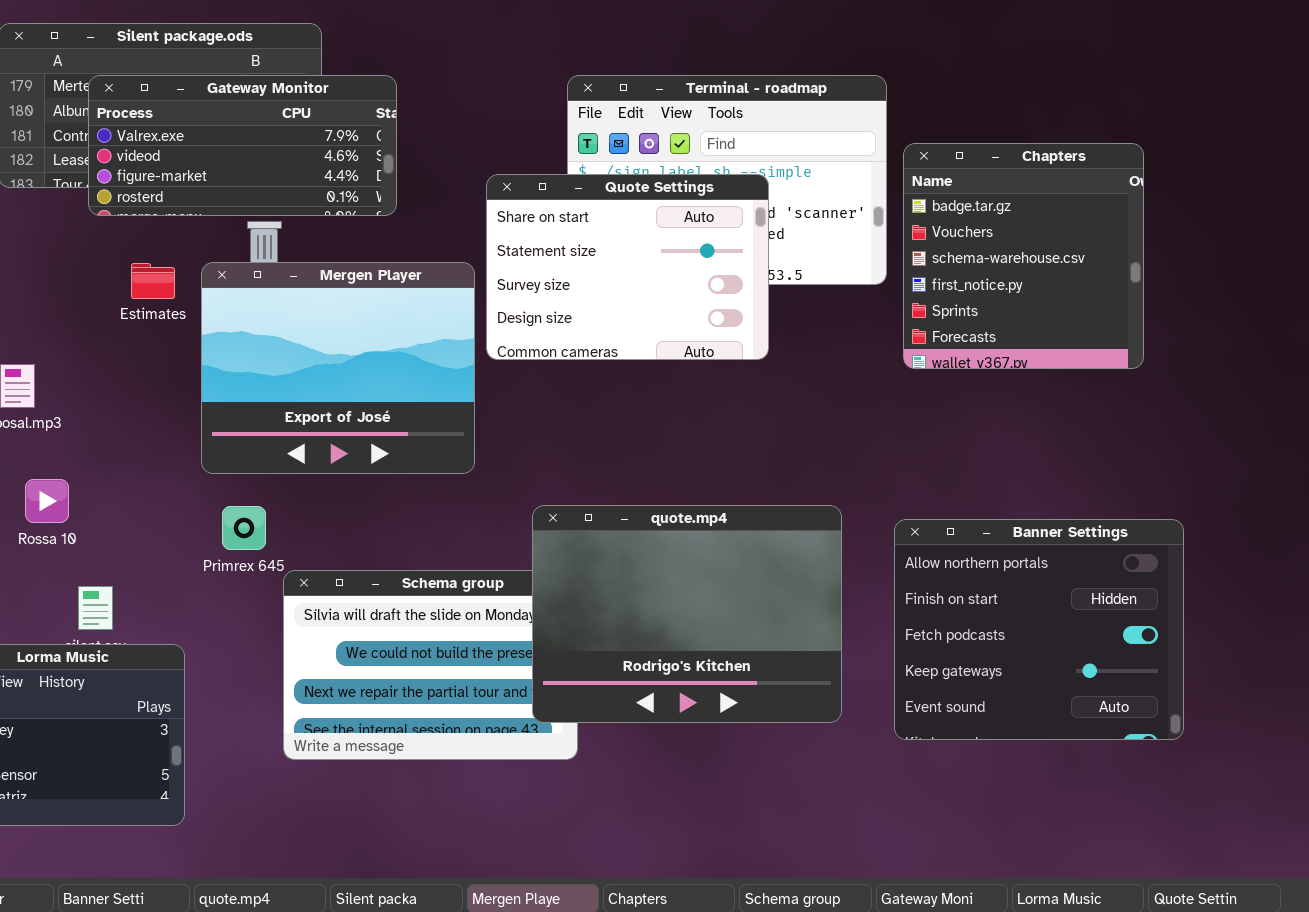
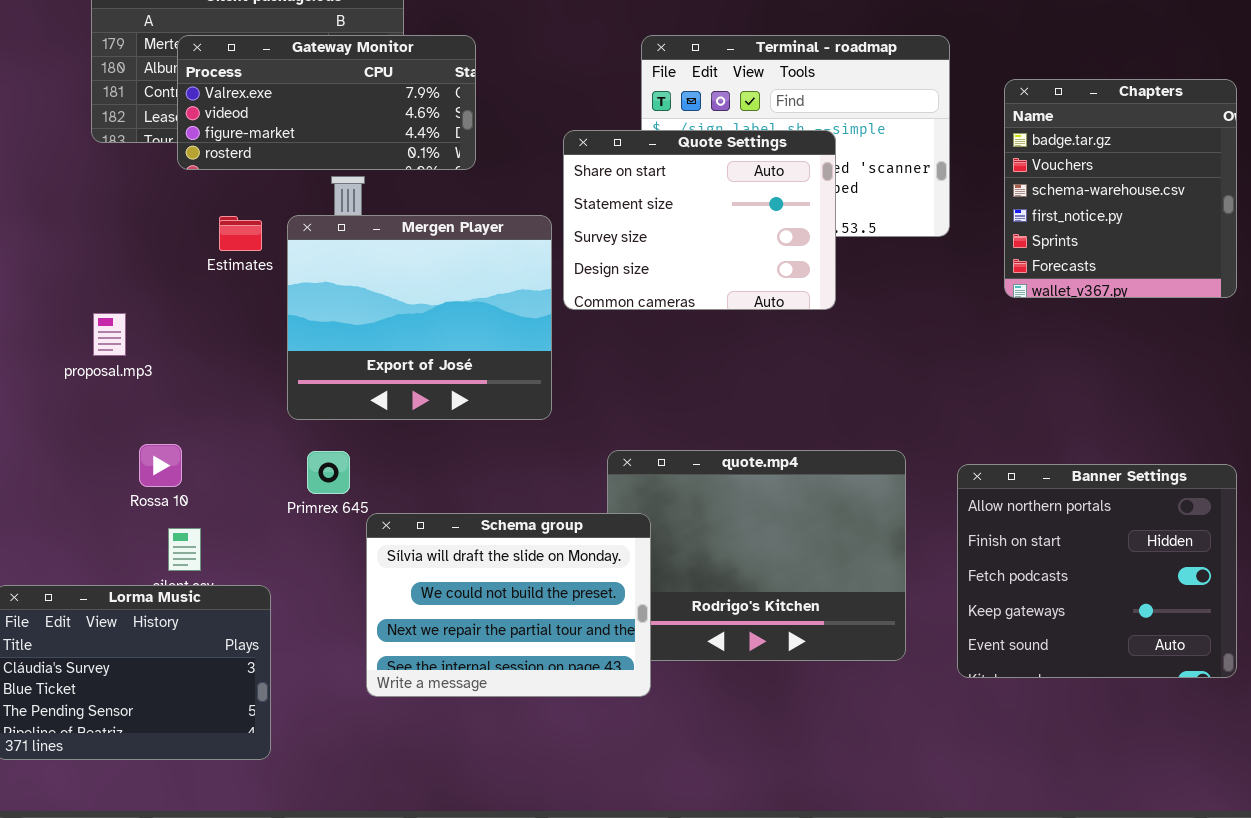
Chapters: [903,143,1144,369] -> [1004,79,1237,298], moved
Rossa 10: [25,479,69,523] -> [139,444,182,487], moved
Schema group: [283,570,578,760] -> [366,513,651,697], raised

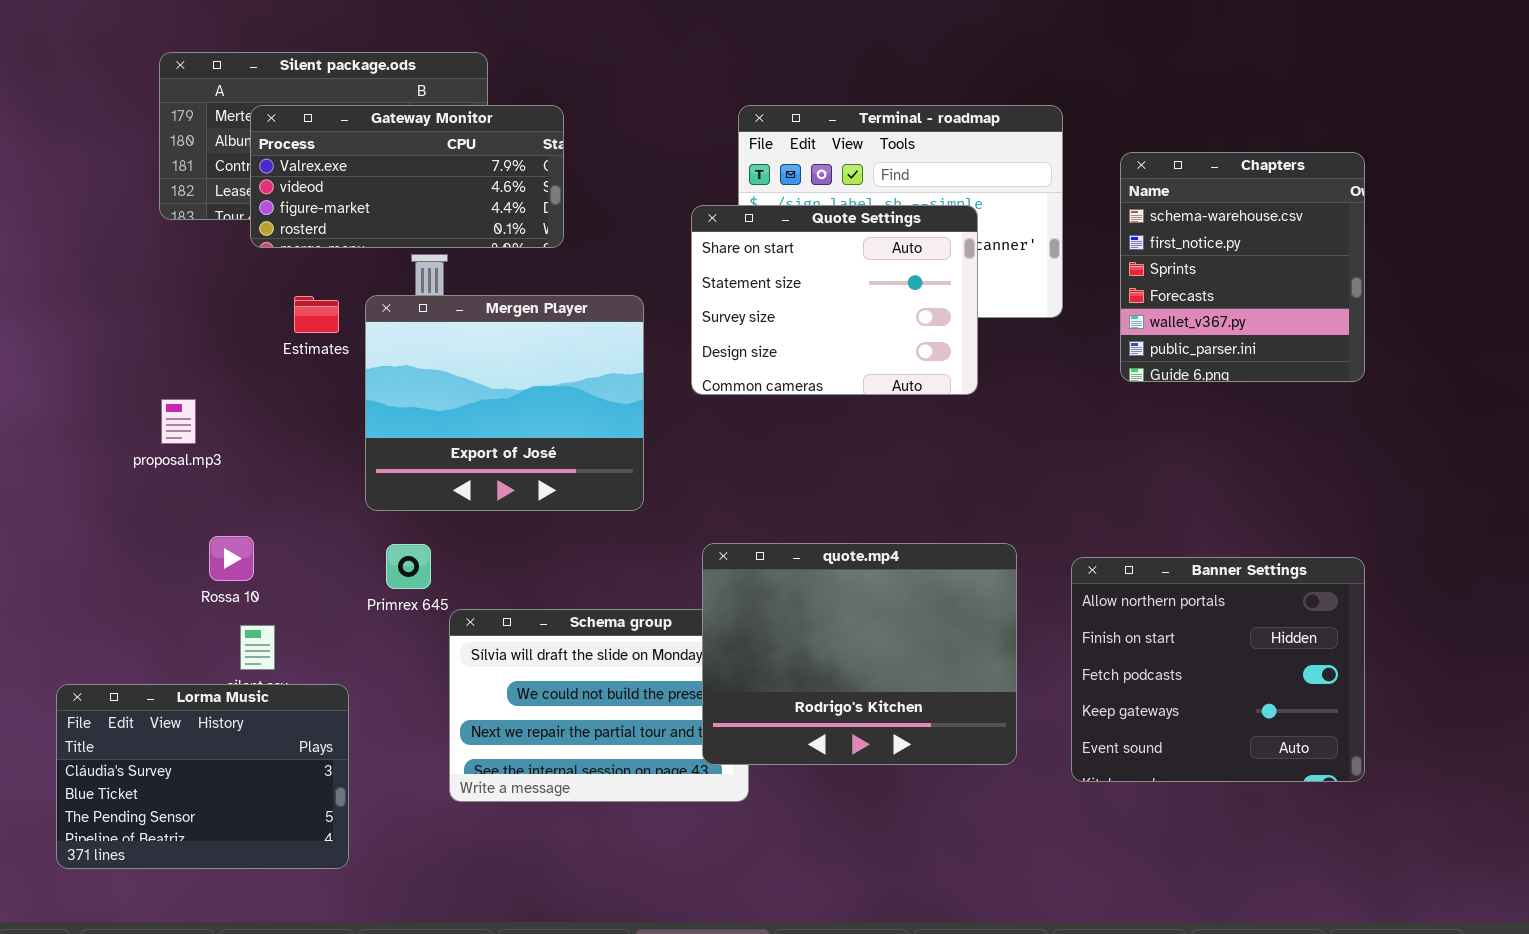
Chapters: [1004,79,1237,298] -> [1120,152,1365,382], scrolled down 2 rows
Quote Settings: [563,130,836,310] -> [691,205,978,395], moved
quote.mp4: [607,450,906,661] -> [702,543,1017,765], raised

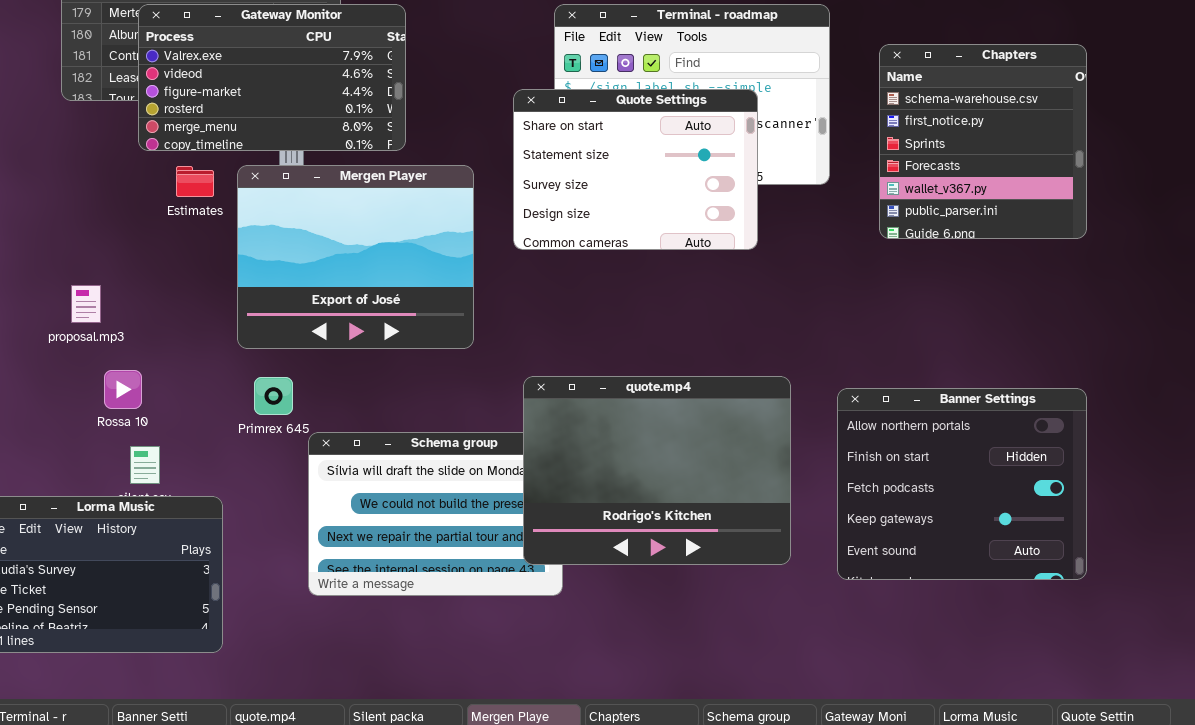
Gateway Monitor: [250,105,564,248] -> [138,4,406,151], resized
proposal.mp3: [161,399,196,444] -> [71,285,101,323], moved

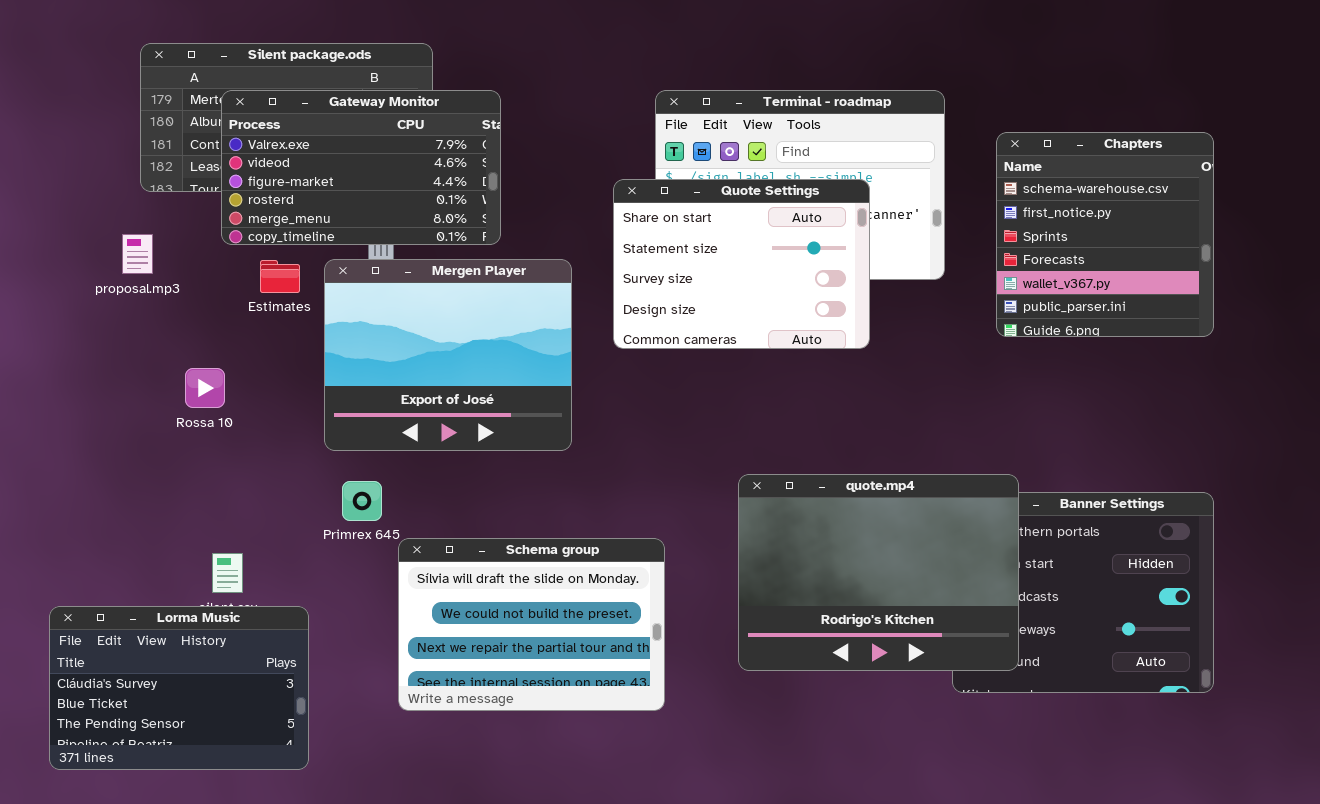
proposal.mp3: [71,285,101,323] -> [122,234,153,274], moved
Rossa 10: [104,370,142,409] -> [185,368,225,408], moved
quote.mp4: [523,376,791,565] -> [738,474,1019,671], moved

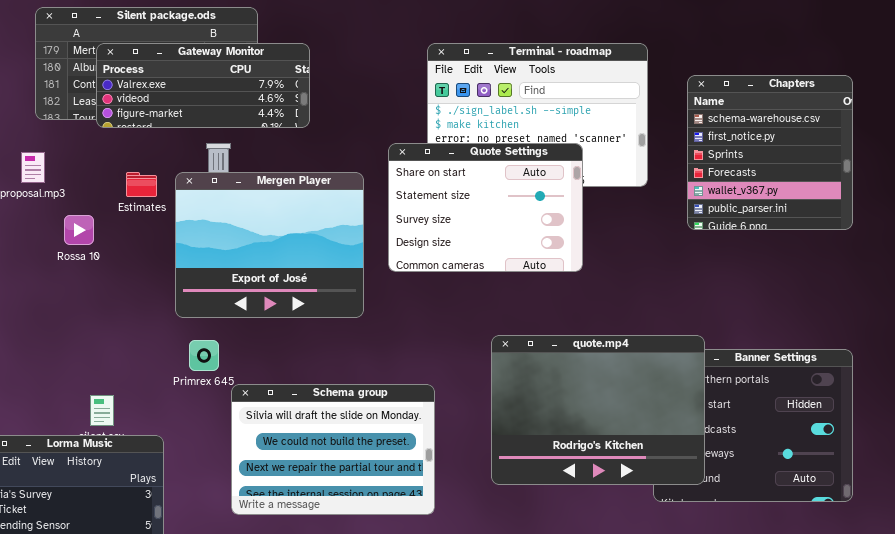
Gateway Monitor: [221,90,501,245] -> [96,43,310,128], resized
Quote Settings: [613,179,870,349] -> [388,143,583,272], moved
Rossa 10: [185,368,225,408] -> [64,215,94,245], moved

